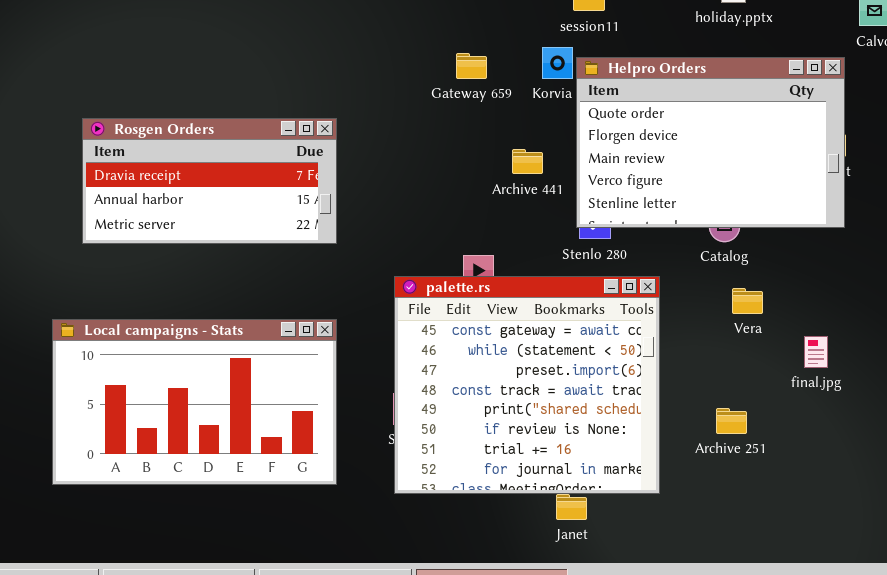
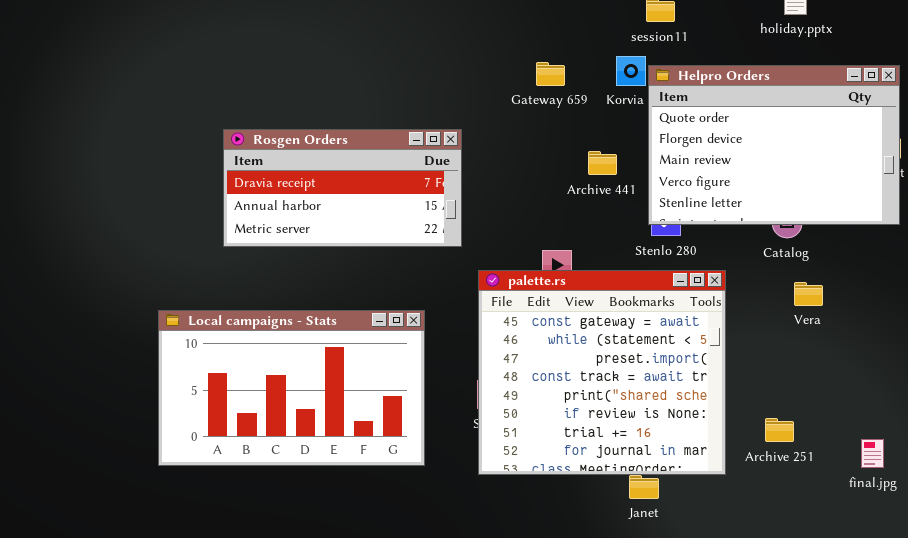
Rosgen Orders: [82,118,337,244] -> [223,129,462,247], moved
final.jpg: [804,336,828,368] -> [861,439,884,468], moved
Archive 251: [716,408,747,434] -> [765,418,794,442], moved

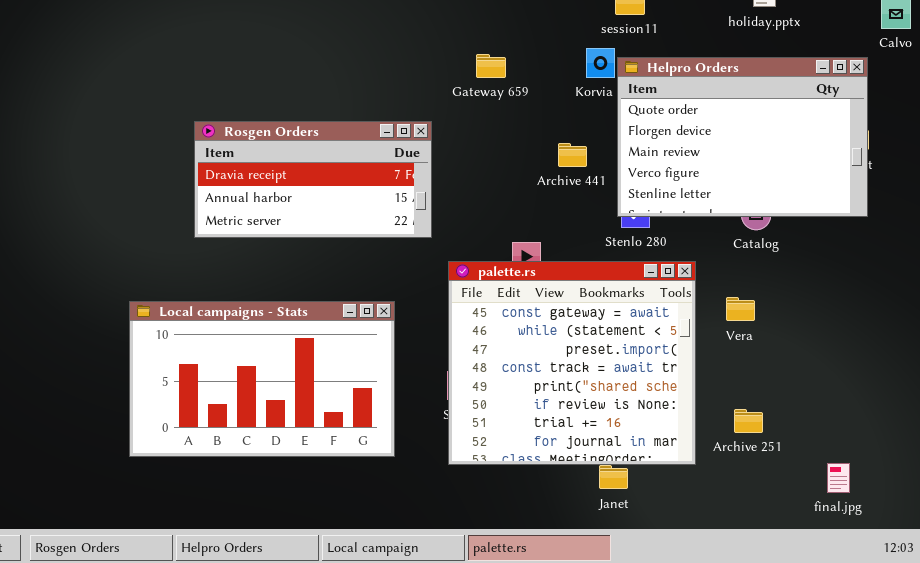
Gateway 659: [536,62,565,86] -> [476,54,506,78], moved
Vera: [794,282,823,306] -> [726,297,755,321], moved
final.jpg: [861,439,884,468] -> [827,463,850,493], moved

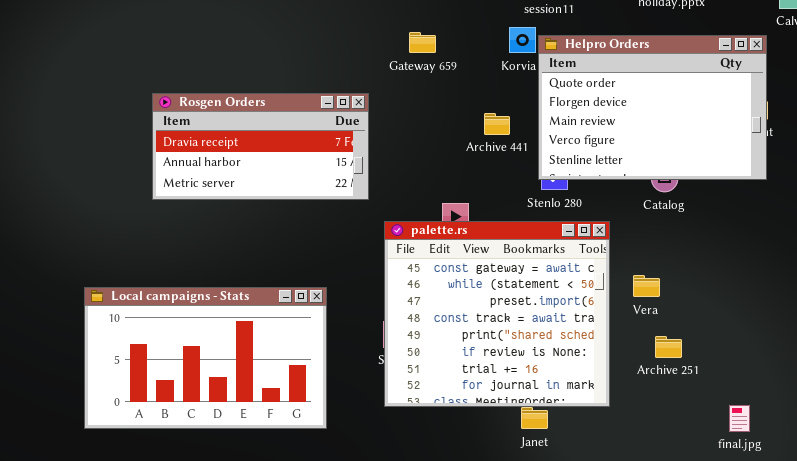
Vera: [726,297,755,321] -> [633,275,660,297], moved
Local campaigns - Stats: [129,301,395,457] -> [84,287,327,429], moved
Archive 251: [734,409,763,433] -> [655,336,682,358], moved

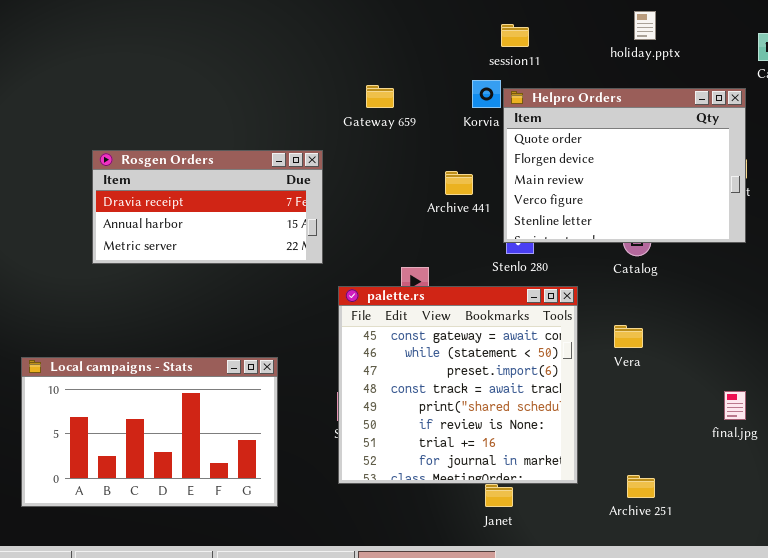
Vera: [633,275,660,297] -> [614,325,643,348], moved
Archive 251: [655,336,682,358] -> [627,475,655,498], moved
final.jpg: [729,405,750,432] -> [724,391,746,420], moved

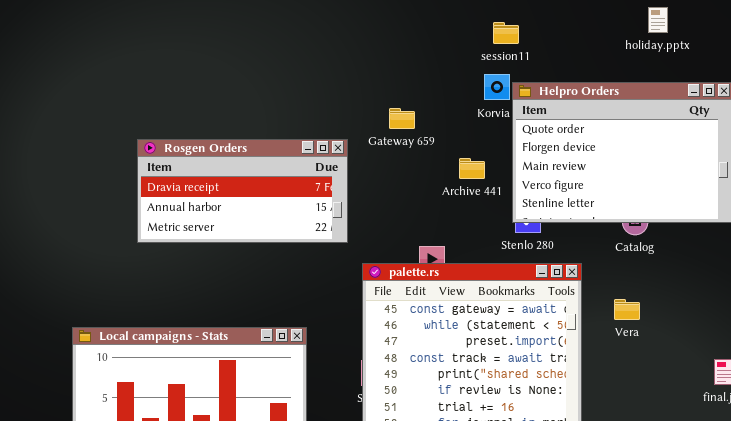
holiday.pptx: [634,11,656,40] -> [648,7,668,33], moved
session11: [501,24,529,47] -> [493,22,519,44], moved
Gateway 659: [366,85,394,108] -> [389,108,415,129], moved

